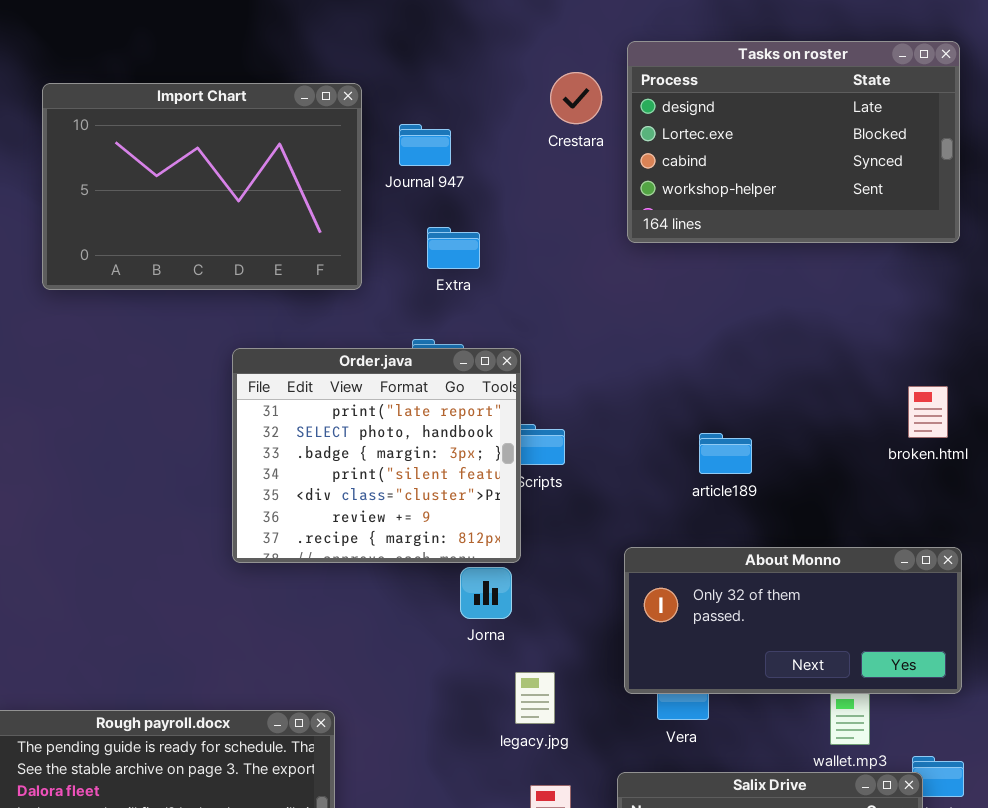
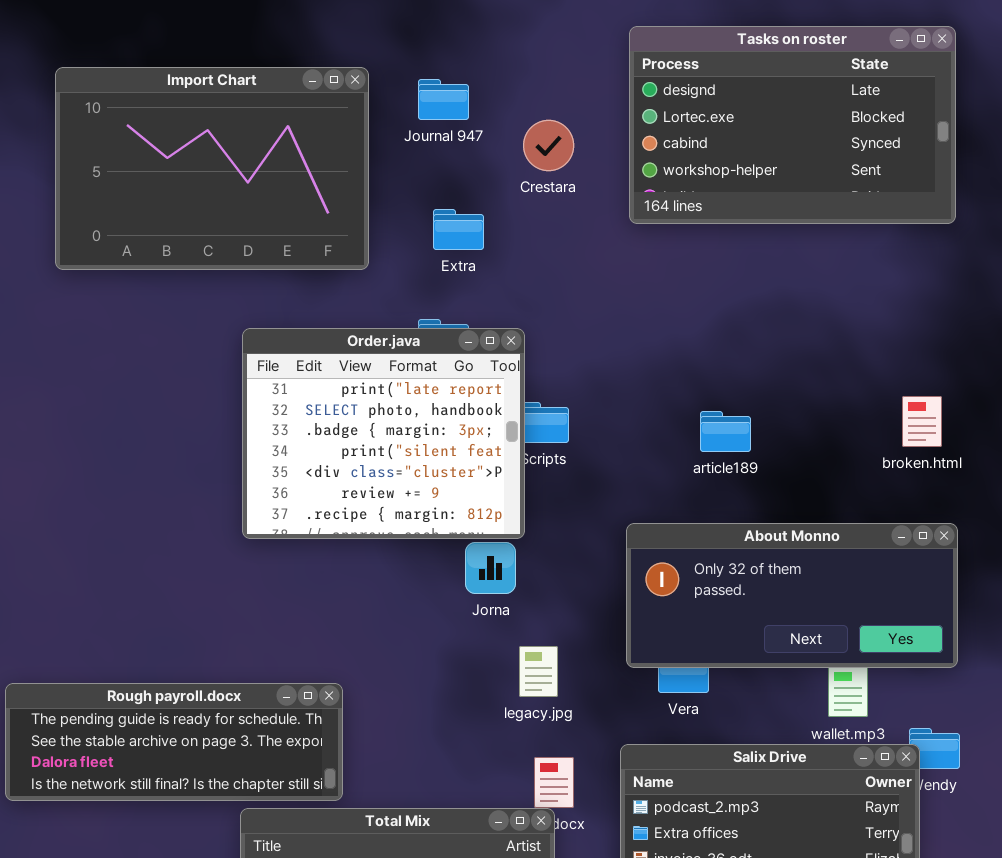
Crestara: [550,72,602,124] -> [523,120,574,171], moved
Journal 947: [399,124,451,166] -> [418,79,469,120], moved
broken.html: [908,386,948,438] -> [902,396,942,447], moved

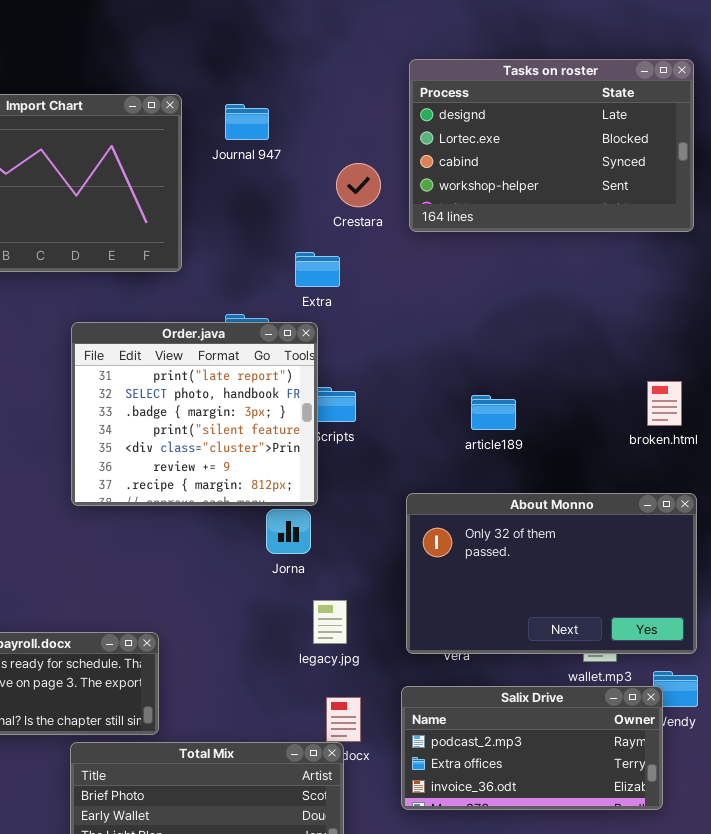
Crestara: [523,120,574,171] -> [336,163,381,207], moved
Extra: [433,209,484,250] -> [295,252,340,287], moved
About Monno: [626,523,958,668] -> [406,493,697,654], resized

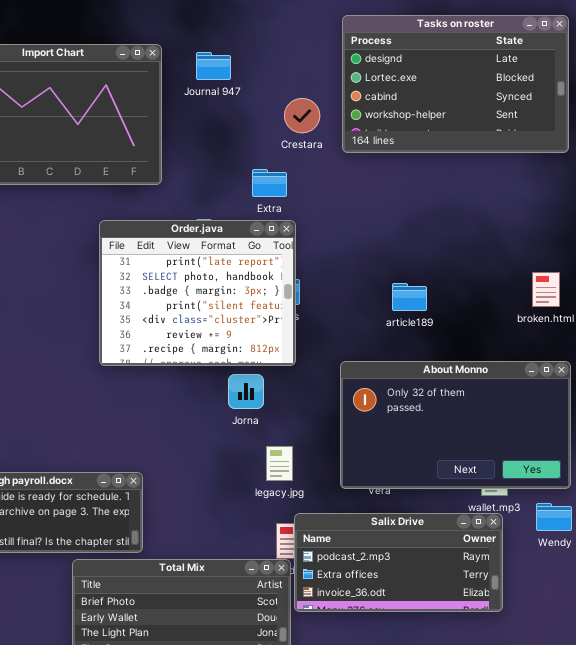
Order.java: [71,322,318,506] -> [99,220,296,366], moved
Salix Drive: [401,686,663,810] -> [294,513,503,612], moved

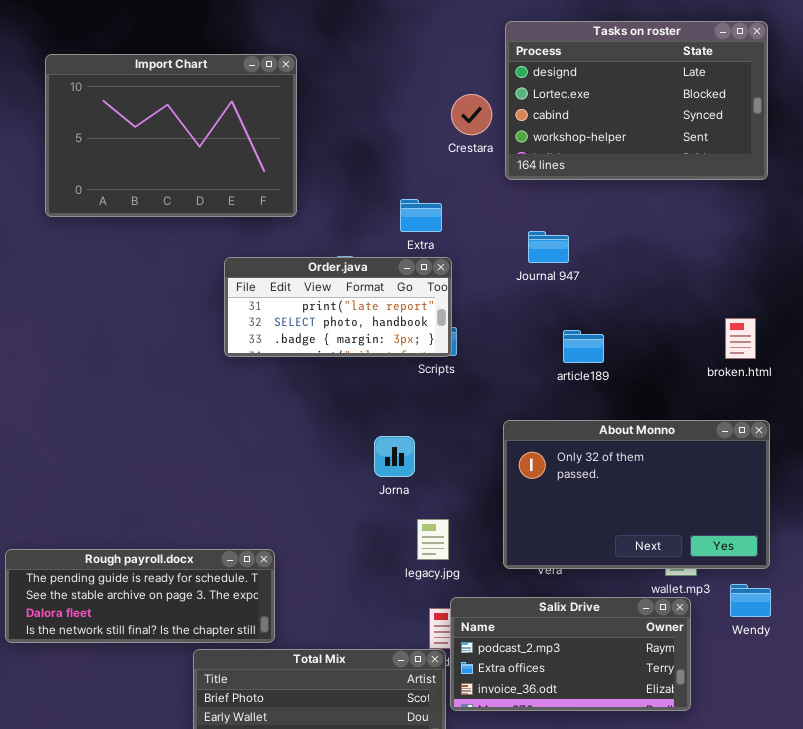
Journal 947: [196,52,231,80] -> [528,231,569,263], moved
Crestara: [284,98,320,133] -> [451,94,492,135], moved
Order.java: [99,220,296,366] -> [224,257,452,357], resized

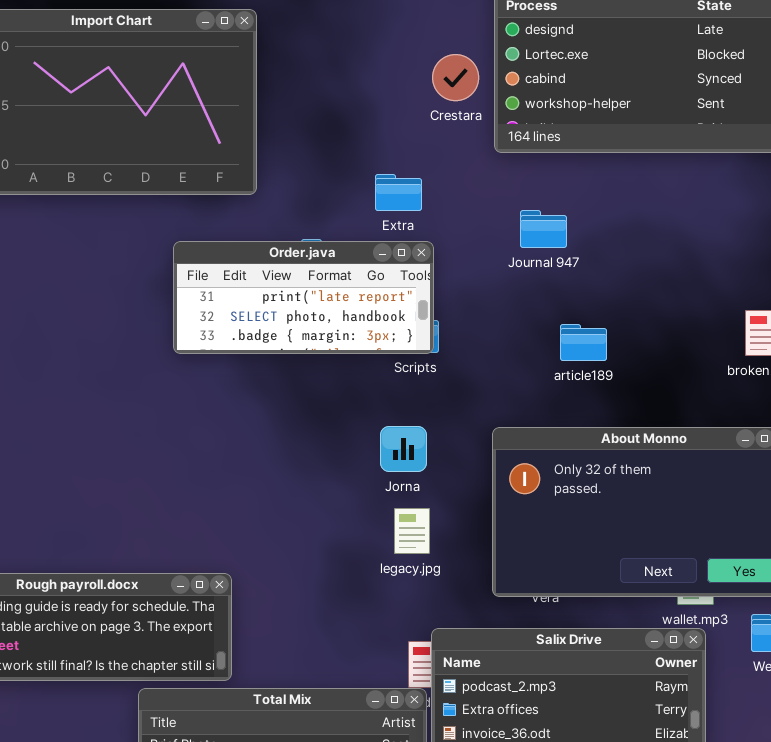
Jorna: [374,436,415,477] -> [380,426,427,472], moved
legacy.jpg: [417,519,449,560] -> [394,508,430,554], moved

